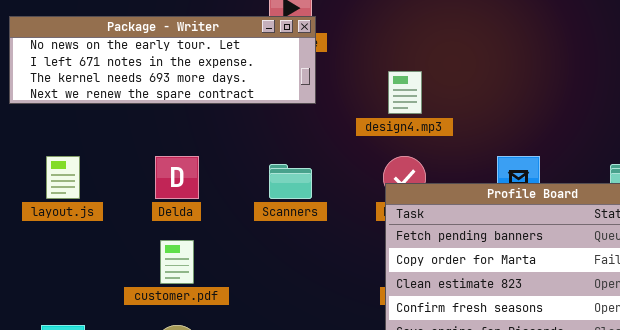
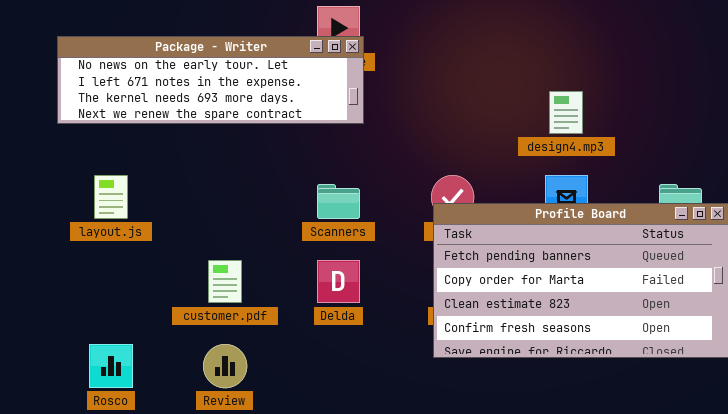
design4.mp3: [388,71,422,114] -> [549,91,583,134], moved
Delda: [155,156,199,199] -> [317,260,360,303], moved

